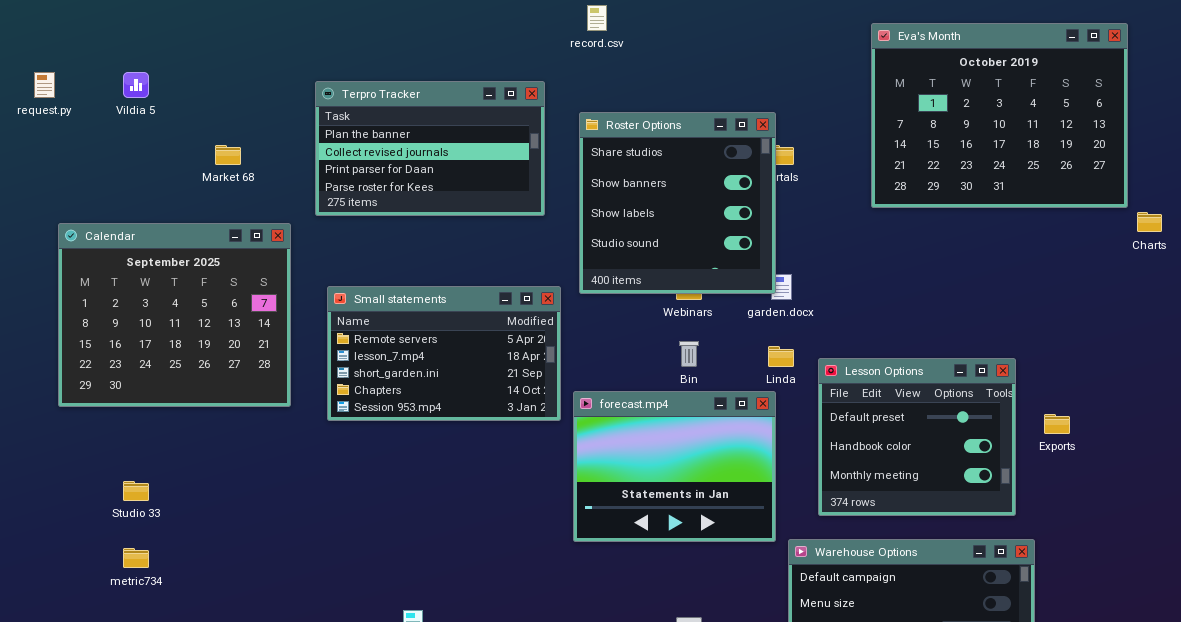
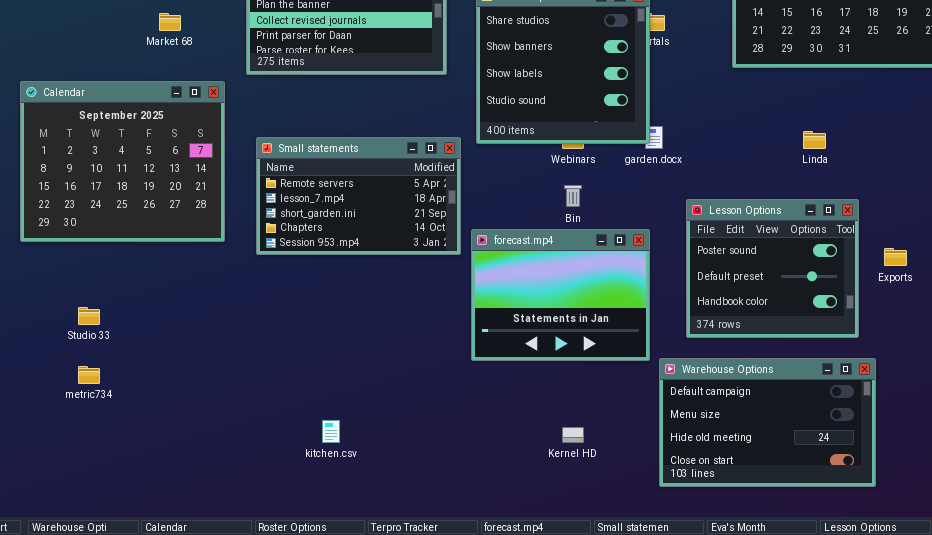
Linda: [768,346,794,367] -> [803,131,826,149], moved
Lesson Options: [818,358,1016,516] -> [686,199,859,338], scrolled up 1 row

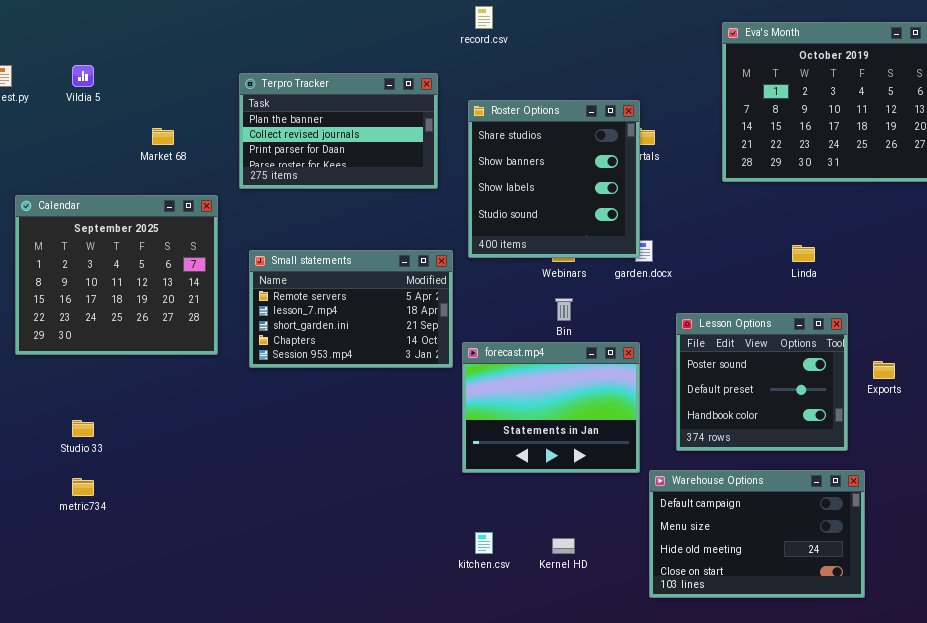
kitchen.csv: [322,420,340,443] -> [475,532,493,554], moved

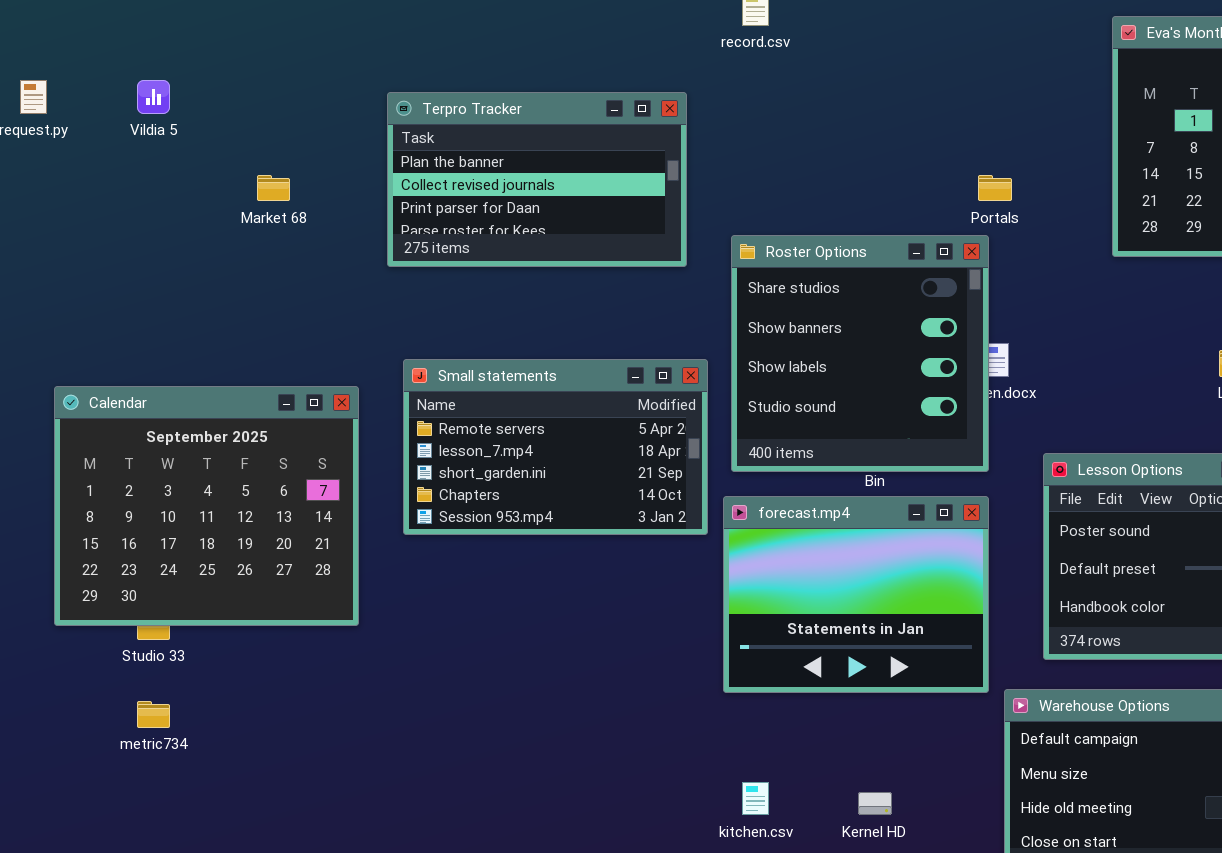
Roster Options: [468,100,640,258] -> [731,235,989,472], moved
Calendar: [15,195,218,355] -> [54,386,359,626], moved

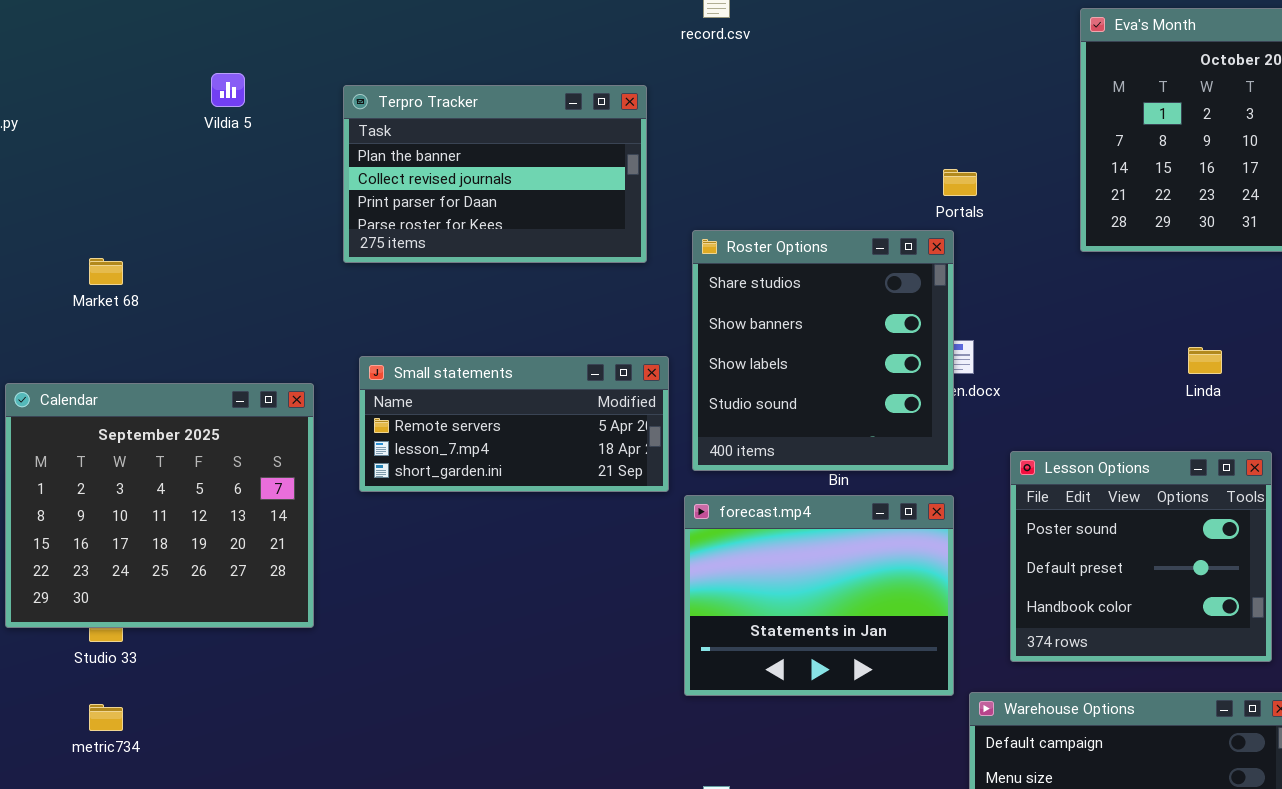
Vildia 5: [137,80,170,114] -> [211,73,245,107], moved
Market 68: [257,175,290,201] -> [89,258,123,285], moved
Small statements: [403,359,708,535] -> [359,356,669,492], resized

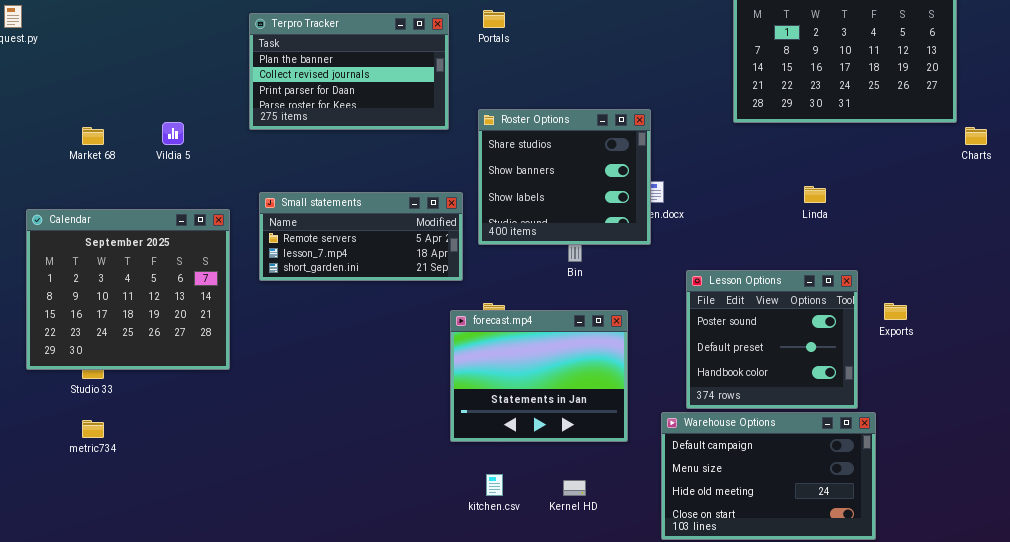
Vildia 5: [211,73,245,107] -> [162,122,184,145], moved
Portals: [943,169,977,196] -> [483,10,505,28], moved
Roster Options: [692,230,954,471] -> [478,109,651,245], resized
Lesson Options: [1010,451,1272,662] -> [686,270,858,409], moved
forecast.mp4: [684,495,954,696] -> [450,310,628,442], moved

